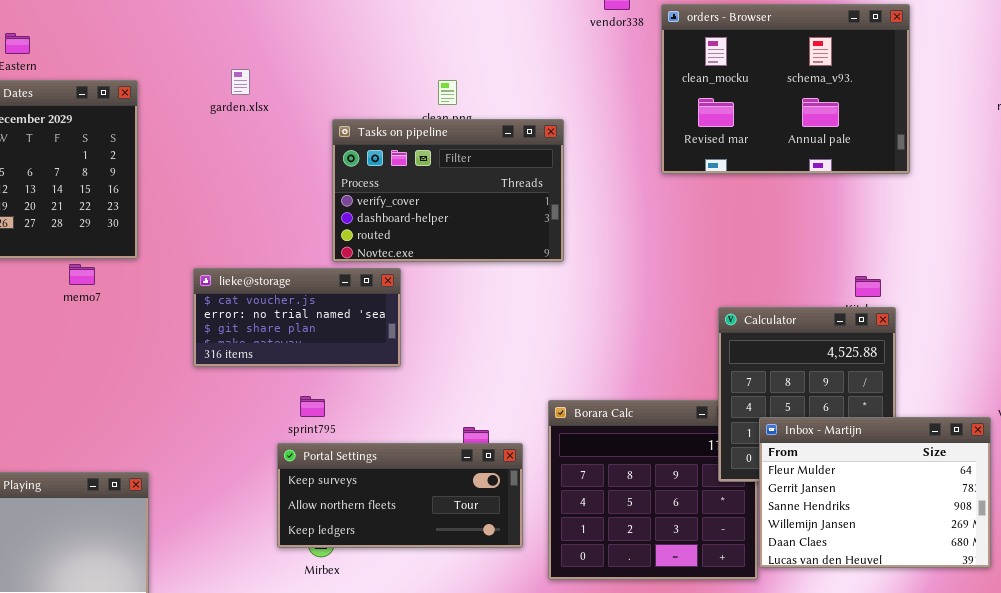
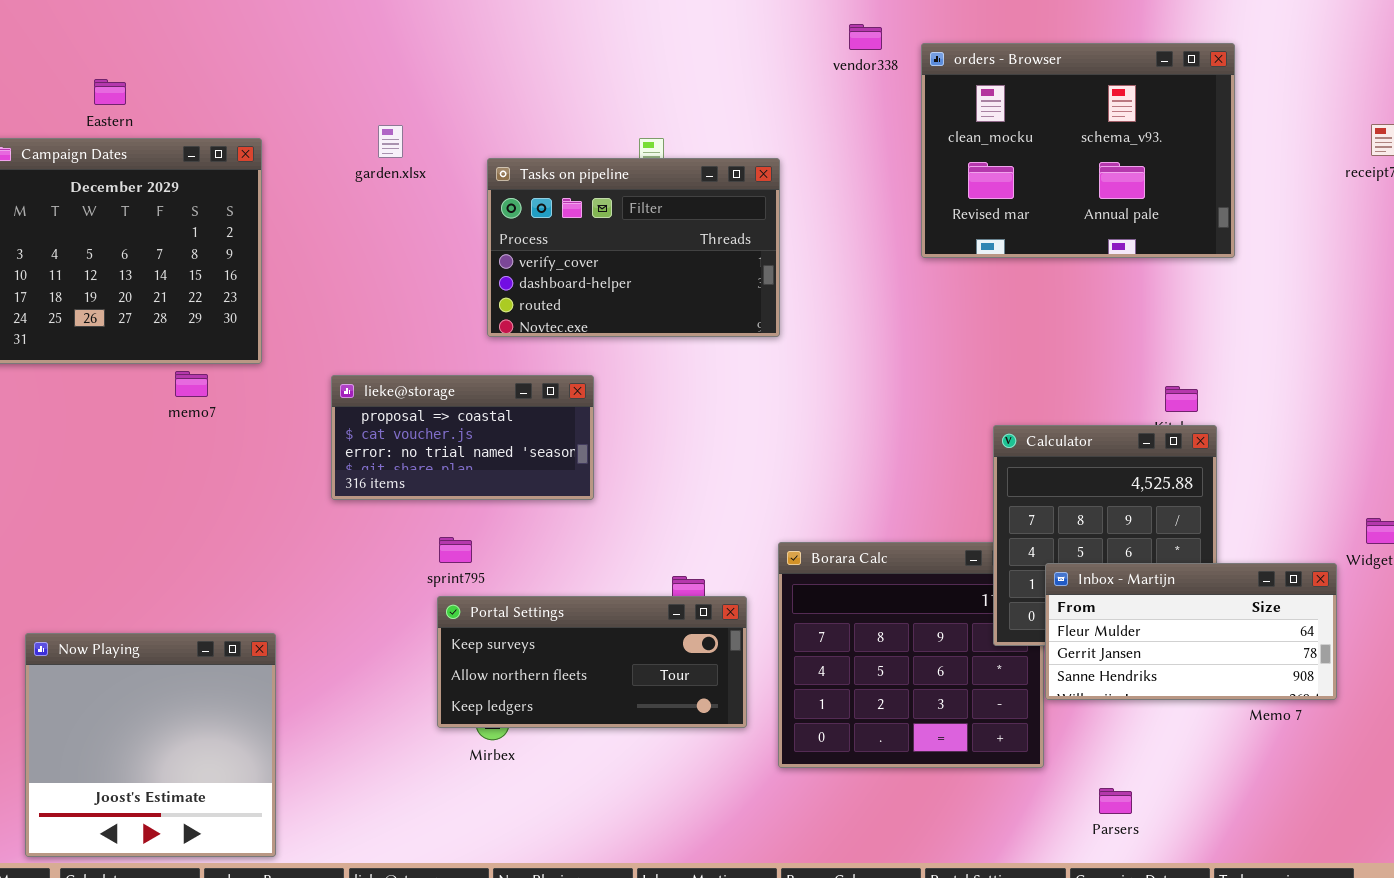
Tasks on pipeline: [332,119,564,262] -> [487,158,780,337], moved
lieke@storage: [193,268,401,367] -> [331,375,594,500], scrolled up 1 row
sprint795: [300,396,325,417] -> [439,537,472,563], moved
Inbox - Martijn: [759,417,991,568] -> [1045,563,1337,700], resized

